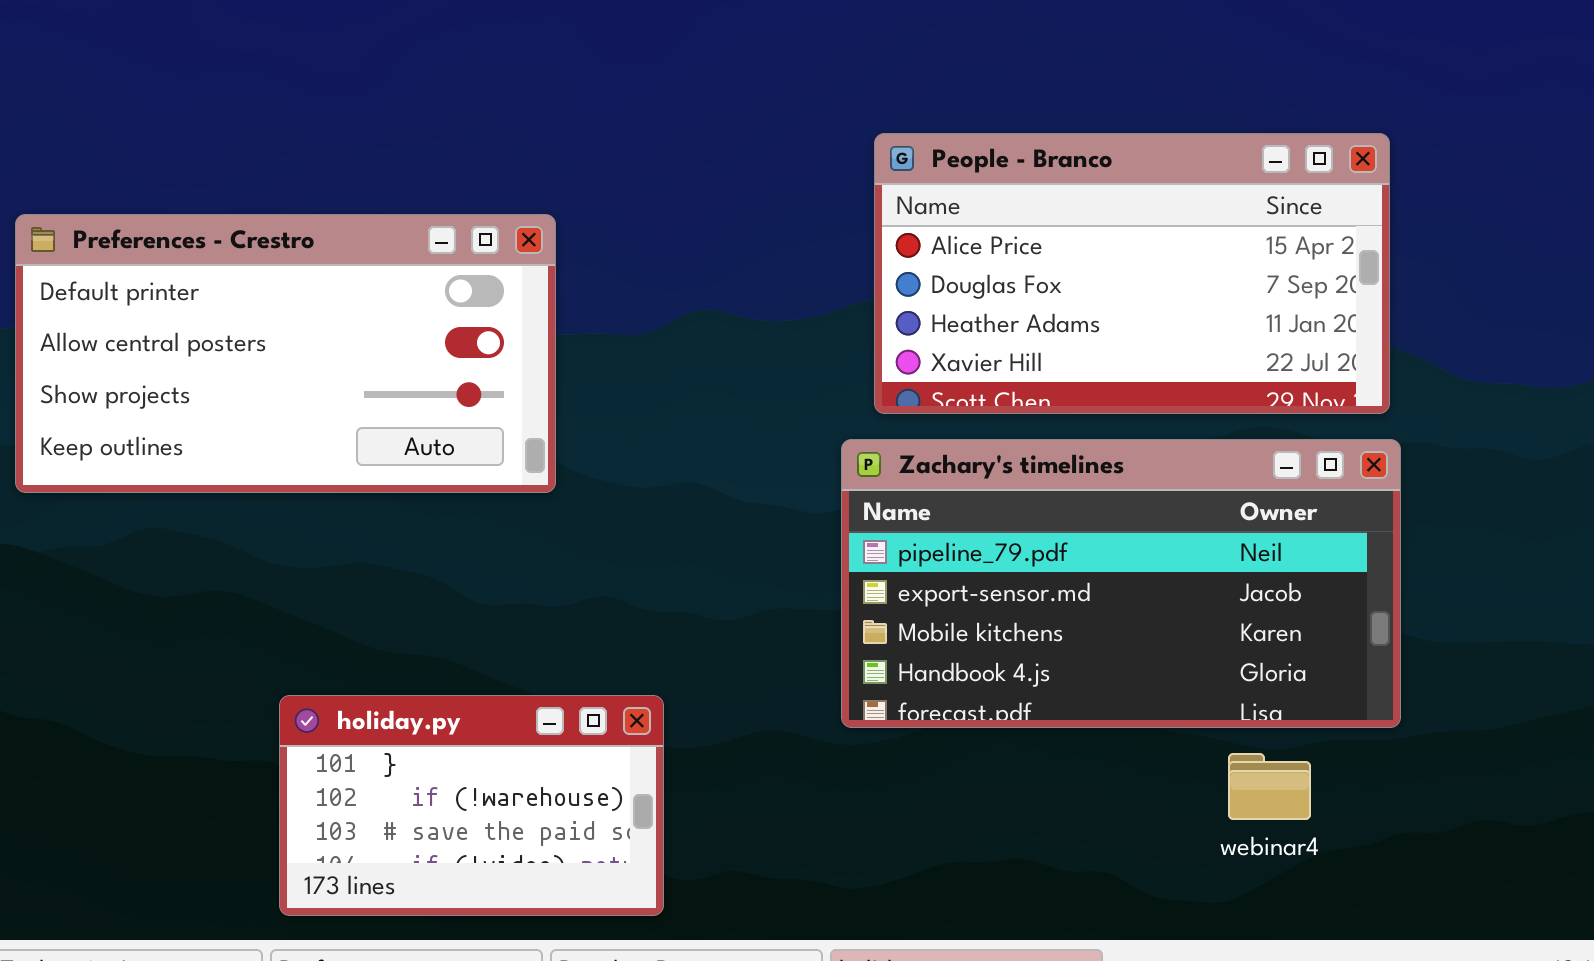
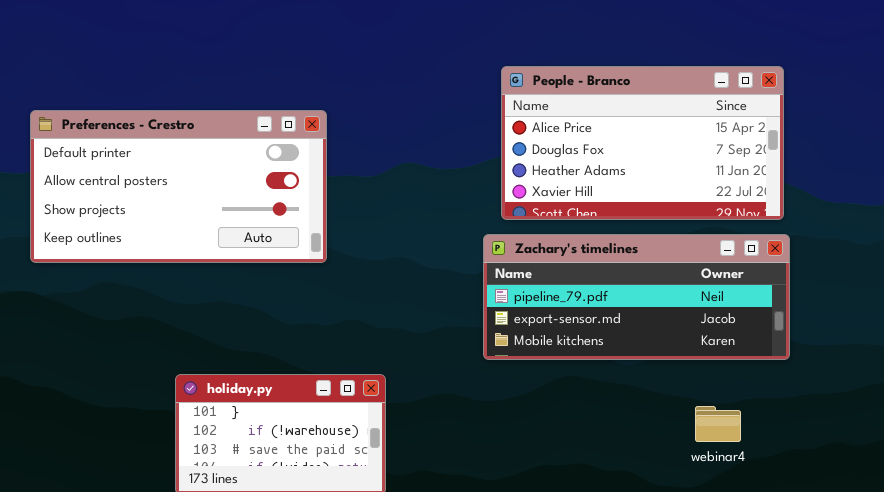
Zachary's timelines: [841,439,1401,728] -> [483,234,790,360], resized

